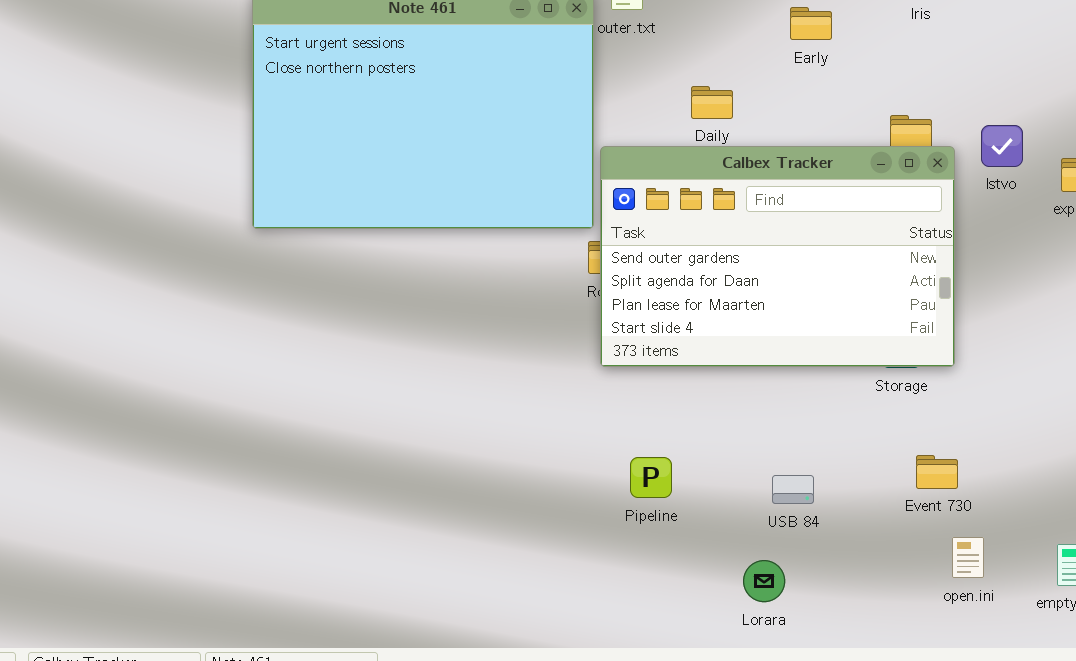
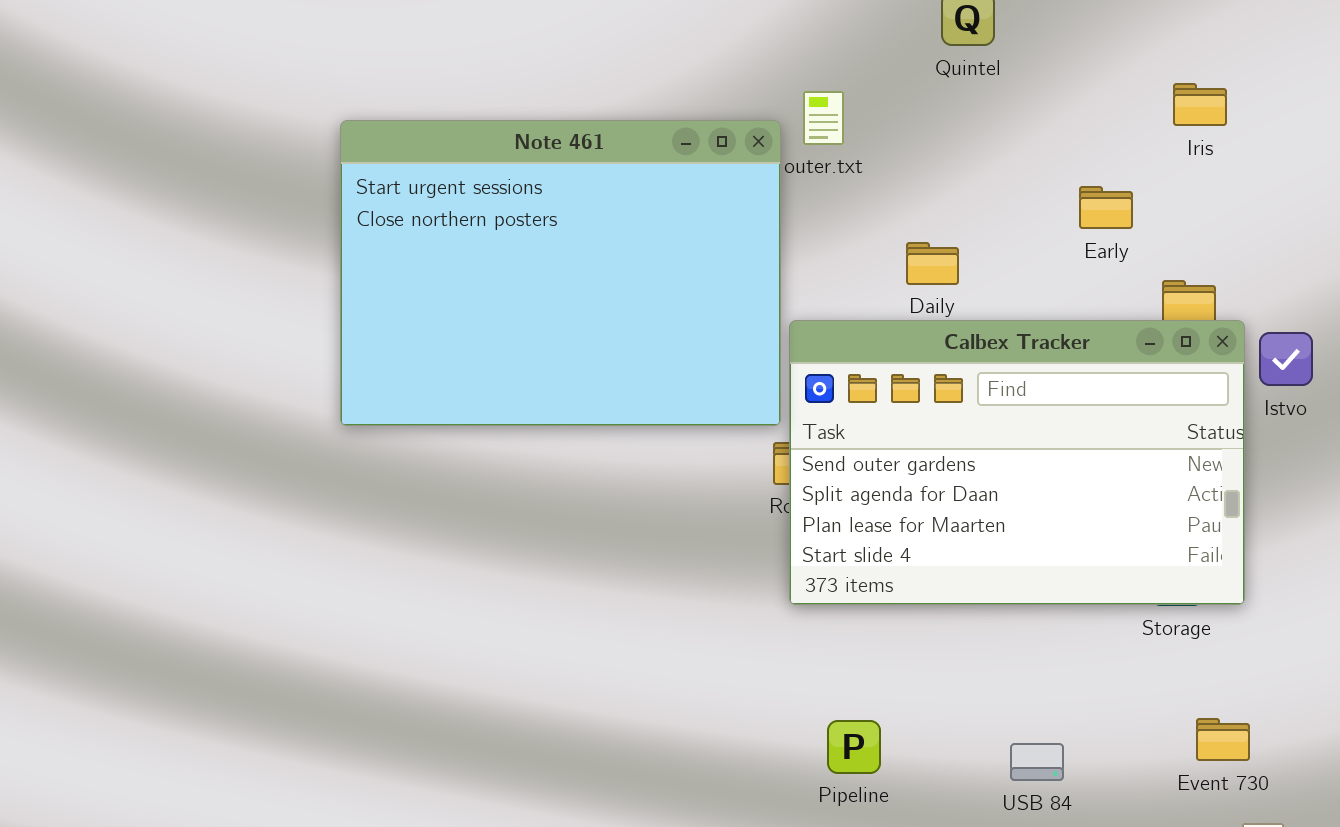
Early: [790,7,832,40] -> [1079,186,1133,229], moved
Istvo: [981,125,1023,167] -> [1259,332,1313,386], moved

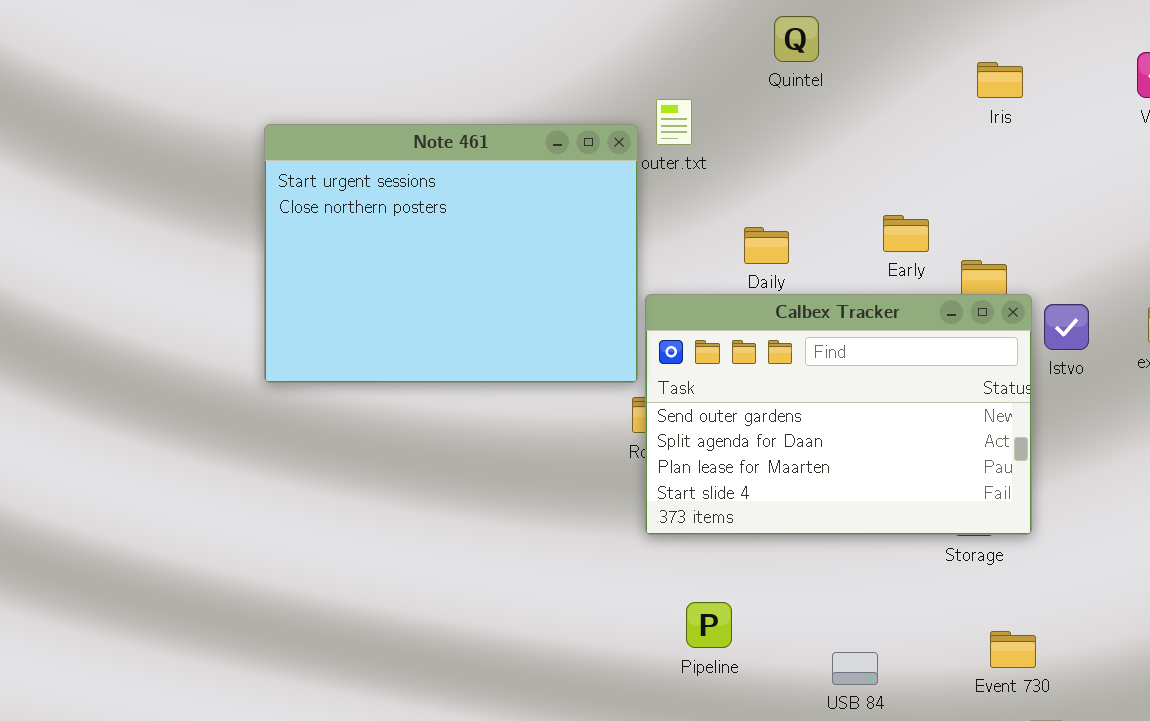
Iris: [1173,83,1227,126] -> [977,62,1023,98], moved
Early: [1079,186,1133,229] -> [883,215,929,252], moved
Pipeline: [827,720,881,774] -> [686,602,732,648], moved

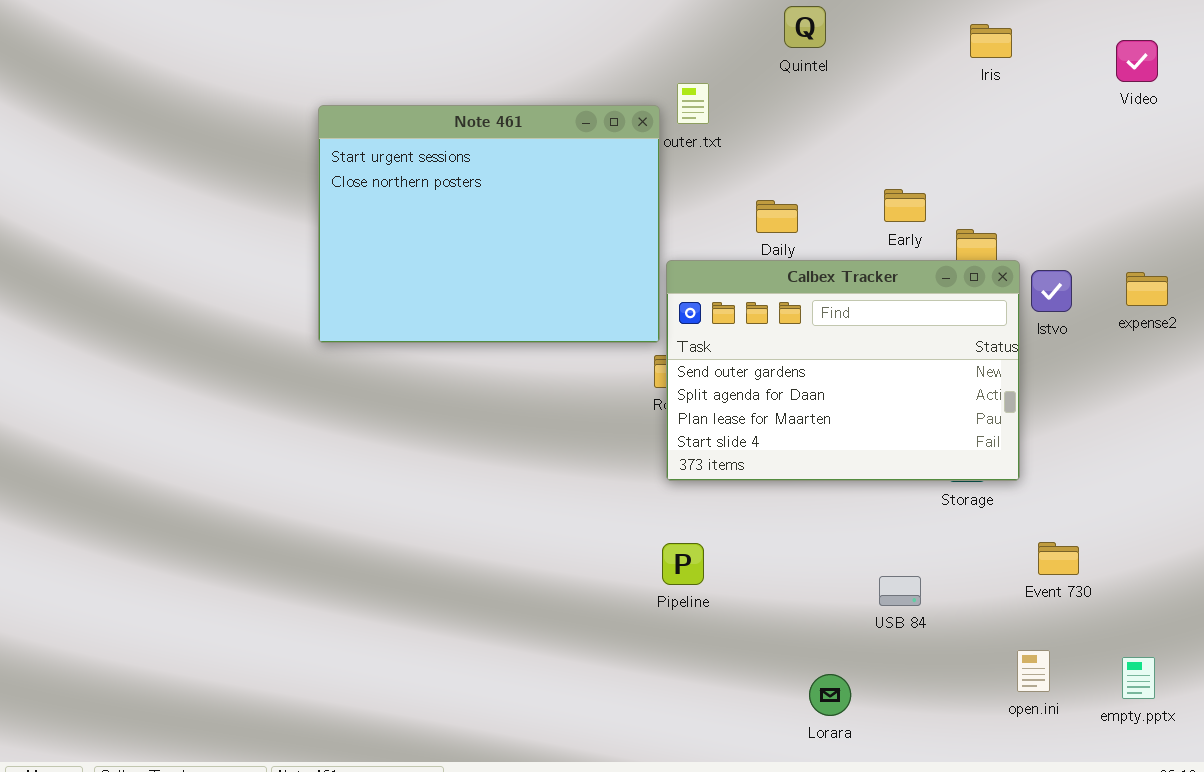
Iris: [977,62,1023,98] -> [970,24,1012,58], moved
Pipeline: [686,602,732,648] -> [662,543,704,585], moved
Event 730: [990,631,1036,668] -> [1038,542,1079,575], moved
USB 84: [832,652,878,685] -> [879,576,921,606], moved

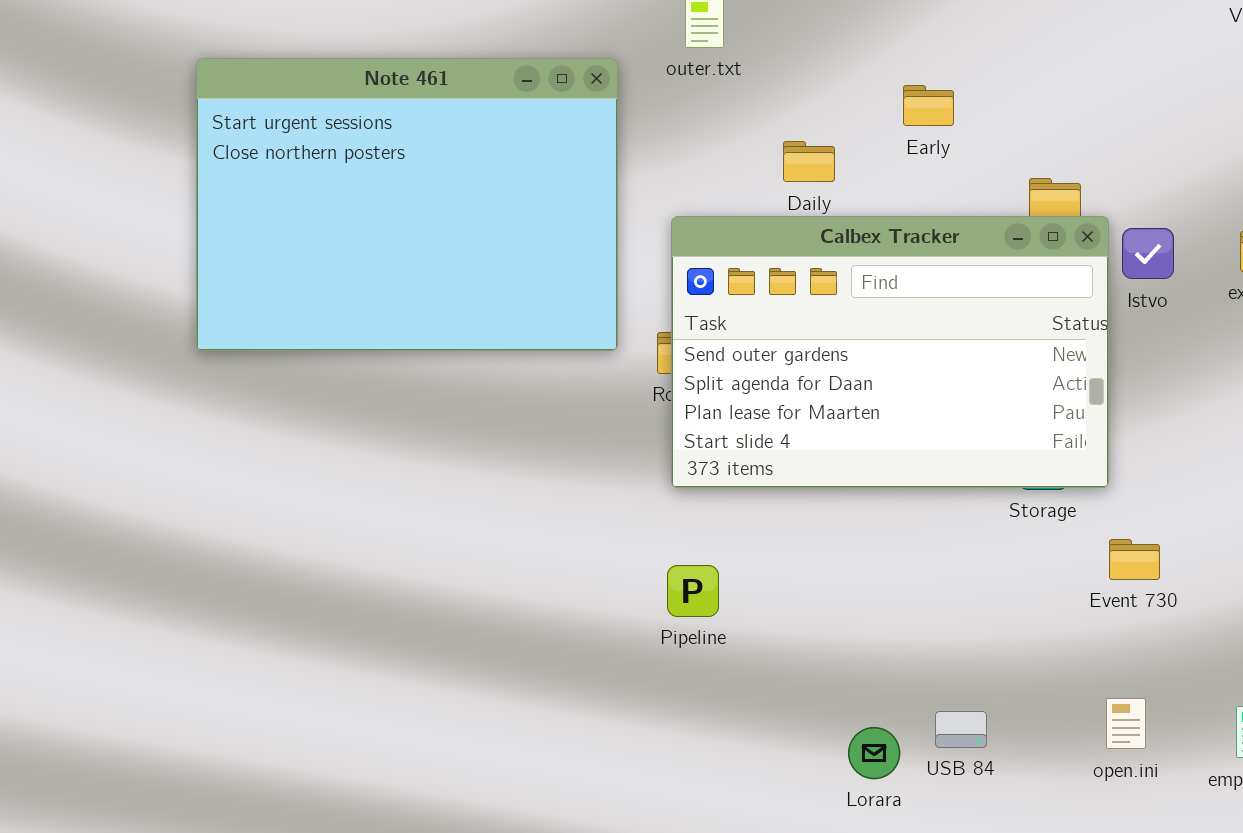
Note 461: [318,105,660,343] -> [196,58,618,351], moved
Early: [884,189,926,222] -> [903,85,954,126], moved
Event 730: [1038,542,1079,575] -> [1109,539,1160,580], moved
USB 84: [879,576,921,606] -> [935,711,987,748], moved

